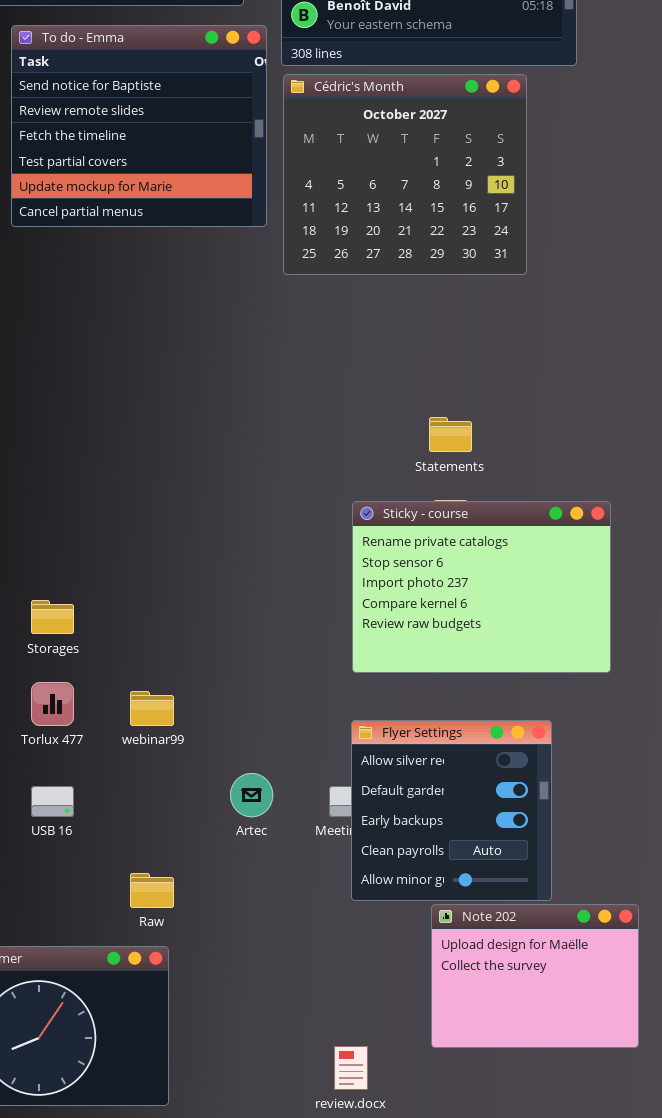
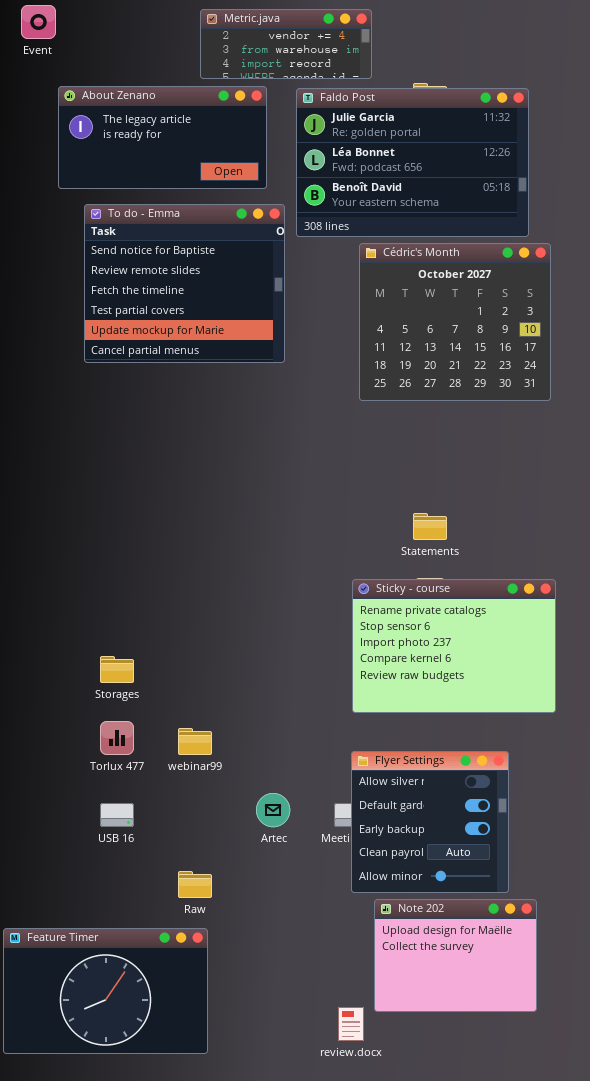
Cédric's Month: [283,74,527,275] -> [359,243,551,401], moved
Note 202: [431,904,639,1048] -> [374,899,537,1012], moved

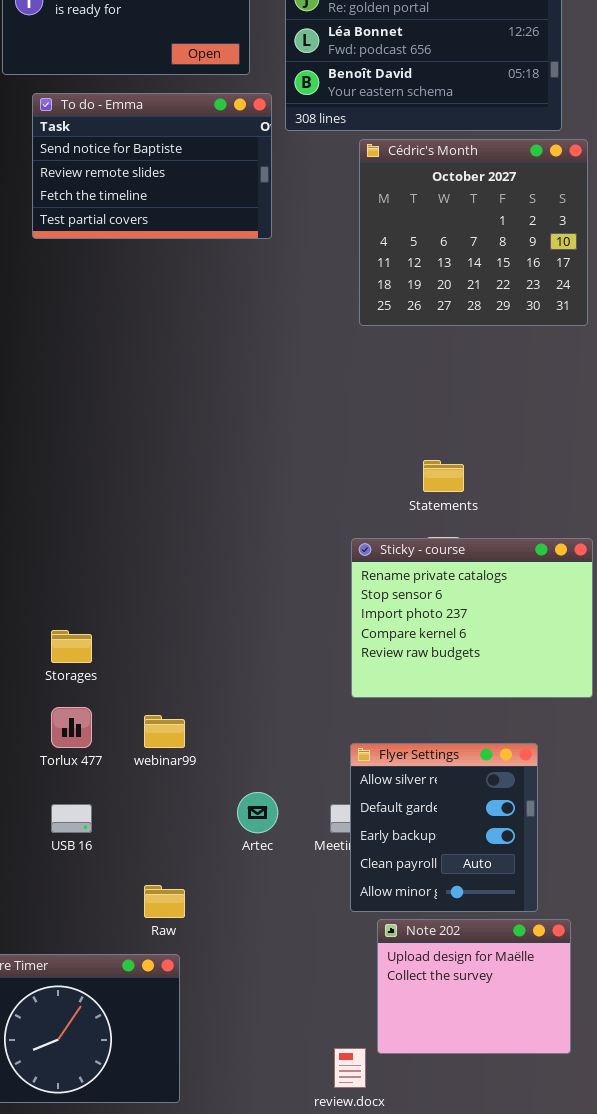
To do - Emma: [84,204,285,363] -> [32,93,272,239], resized

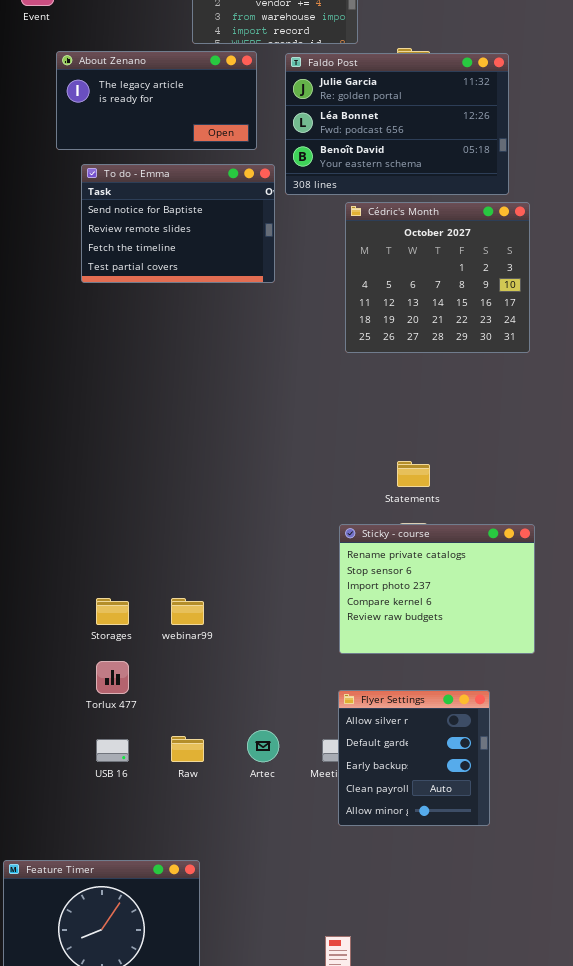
webinar99: [144,715,185,748] -> [171,598,204,625], moved
Raw: [144,885,185,918] -> [171,736,204,762], moved
Note 202: [377,919,571,1054] -> none, closed

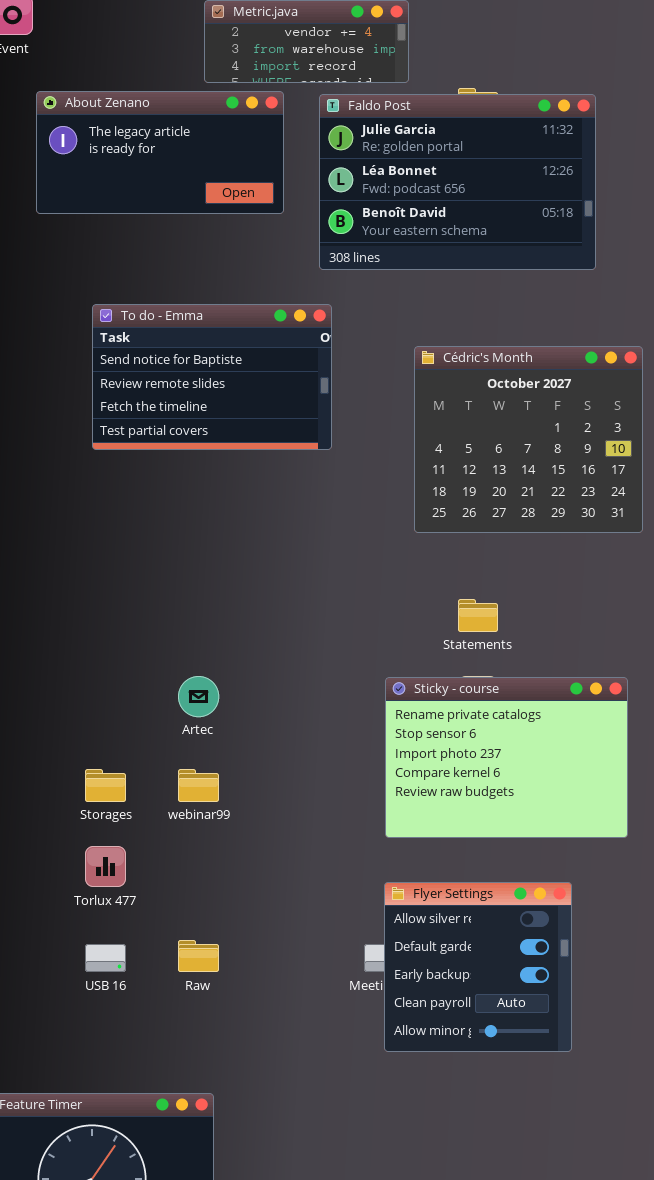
To do - Emma: [81,164,275,283] -> [92,304,332,450], moved
Cédric's Month: [345,202,530,353] -> [414,346,643,533], moved
Artec: [247,730,279,762] -> [178,676,219,717], moved

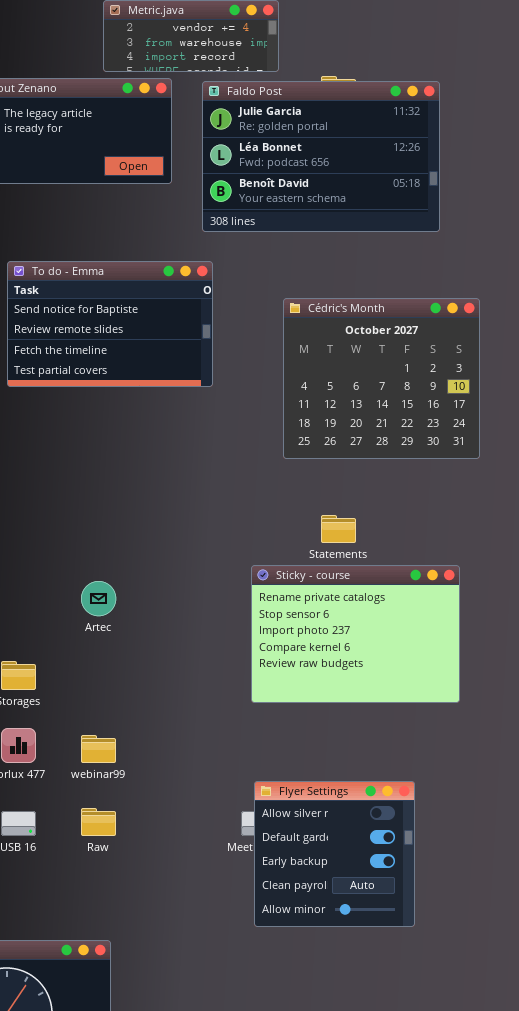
Sticky - course: [385,677,628,838] -> [251,565,460,703], moved
webinar99: [178,769,219,802] -> [81,735,116,763], moved
Flyer Settings: [384,882,572,1052] -> [254,781,415,927], moved

